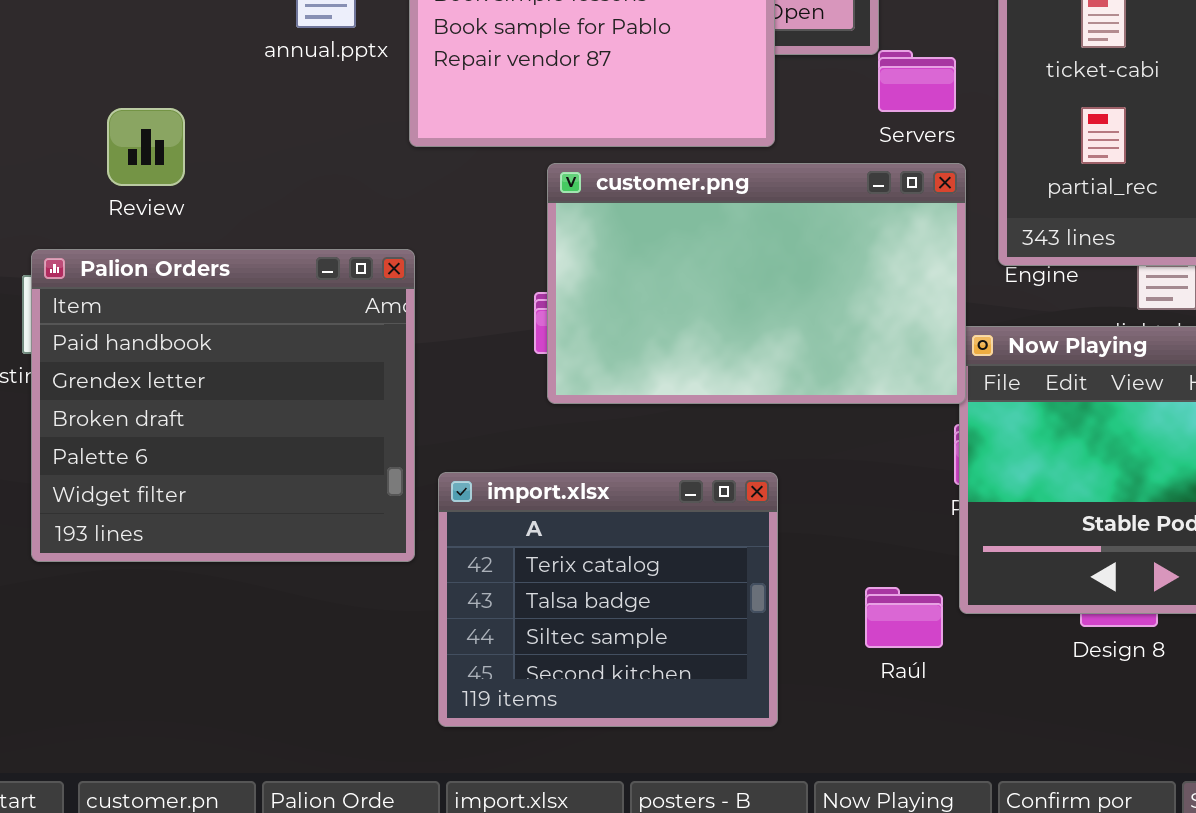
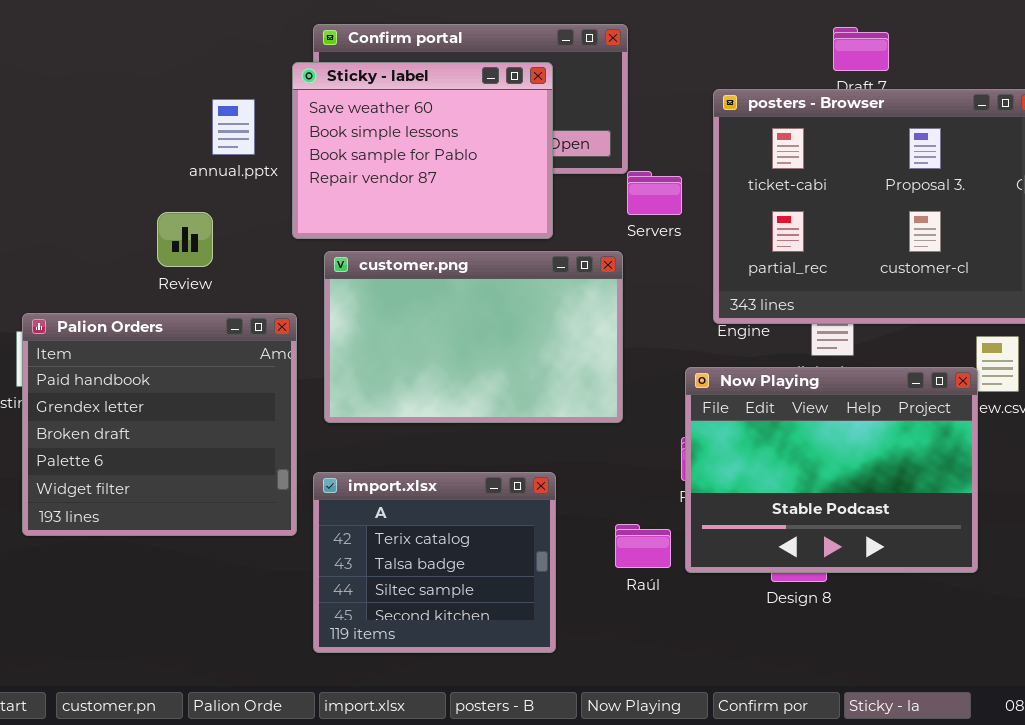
Review: [107,108,185,186] -> [157,212,213,267], moved
customer.png: [547,163,966,404] -> [324,251,623,423], moved
Raúl: [865,587,943,648] -> [615,524,671,568], moved

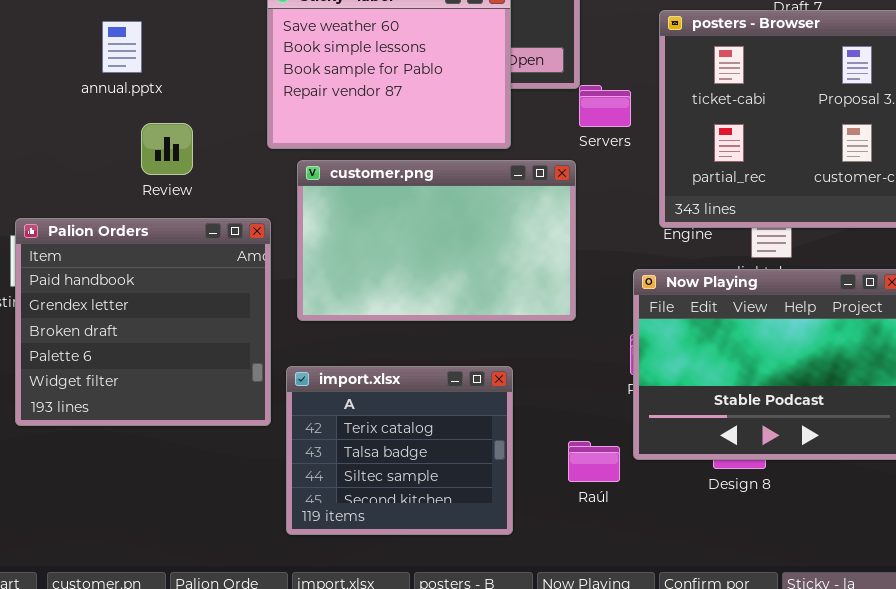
annual.pptx: [212,99,255,155] -> [102,21,142,73], moved
Raúl: [615,524,671,568] -> [568,441,620,482], moved

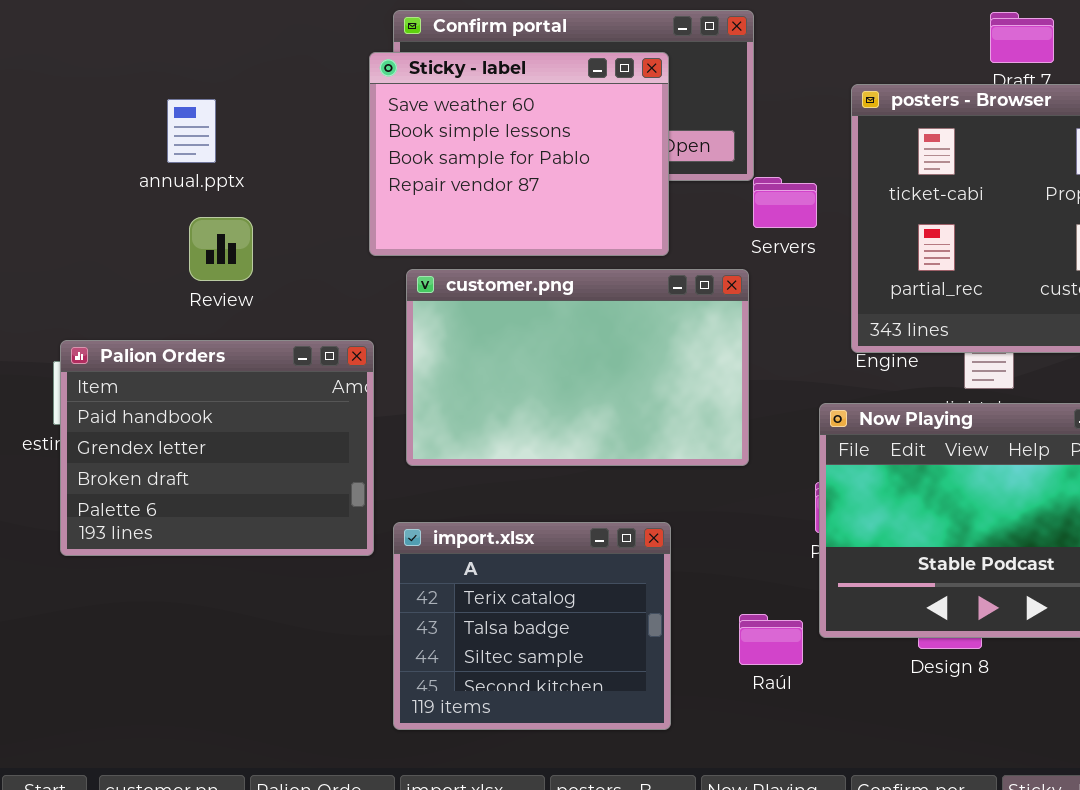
Review: [141,123,193,175] -> [189,217,253,281], moved
Palion Orders: [15,218,271,426] -> [60,340,374,556], resized

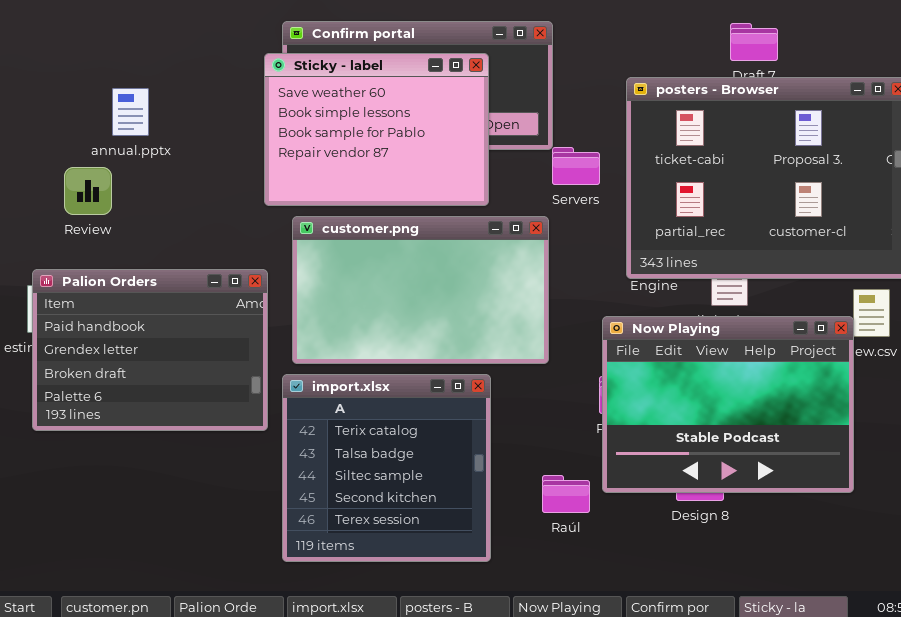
Review: [189,217,253,281] -> [64,167,112,215], moved
import.xlsx: [393,522,671,730] -> [282,374,491,562], resized

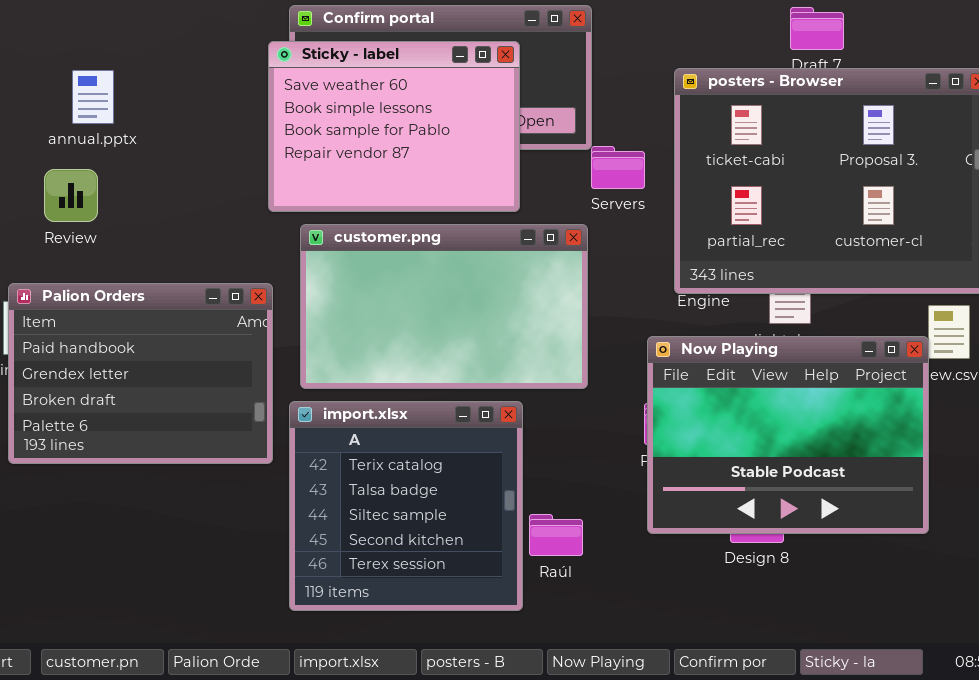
annual.pptx: [112,88,149,136] -> [72,70,114,124], moved
Raúl: [542,475,590,513] -> [529,514,583,556], moved

